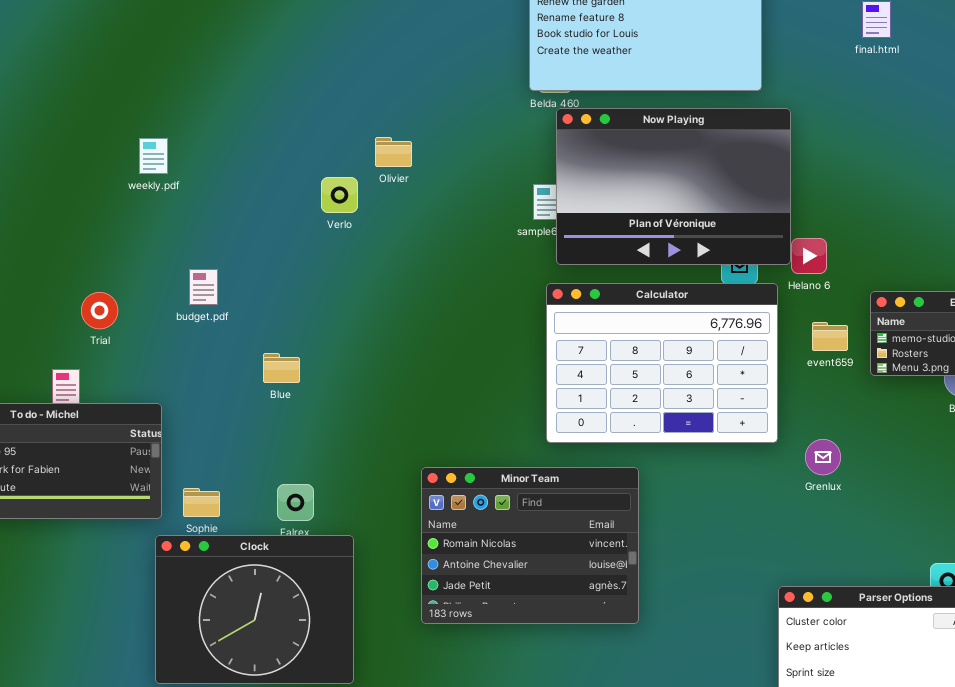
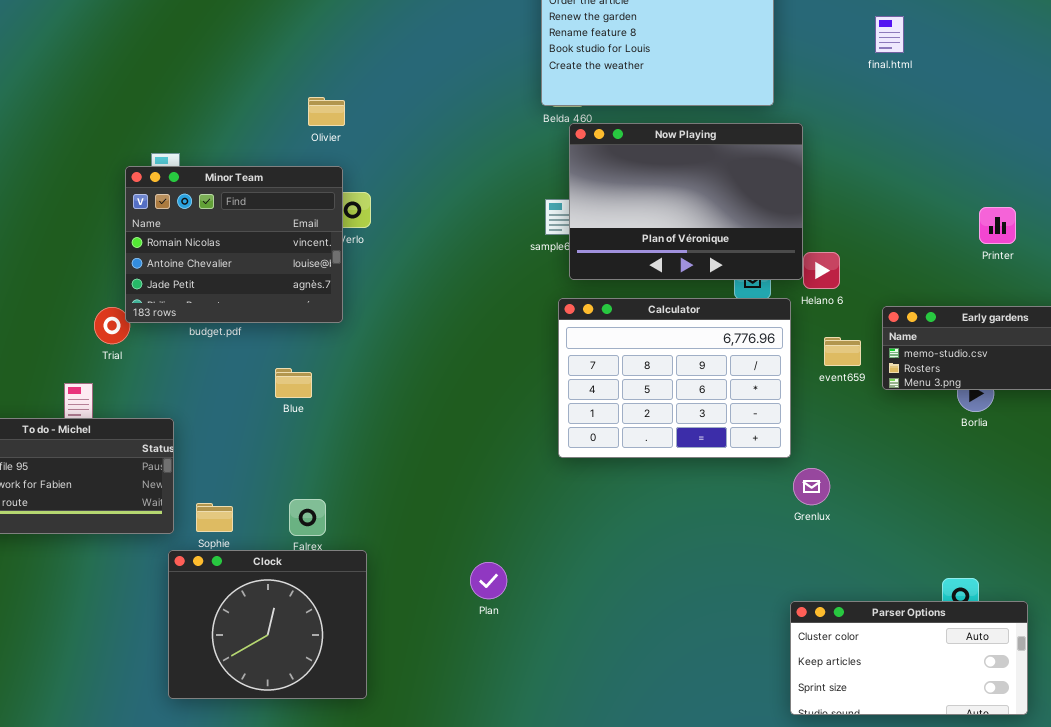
Olivier: [375,137,412,167] -> [308,97,345,126], moved
Grenlux: [805,439,841,475] -> [793,468,830,505], moved
Minor Team: [421,467,639,624] -> [125,166,343,323], moved

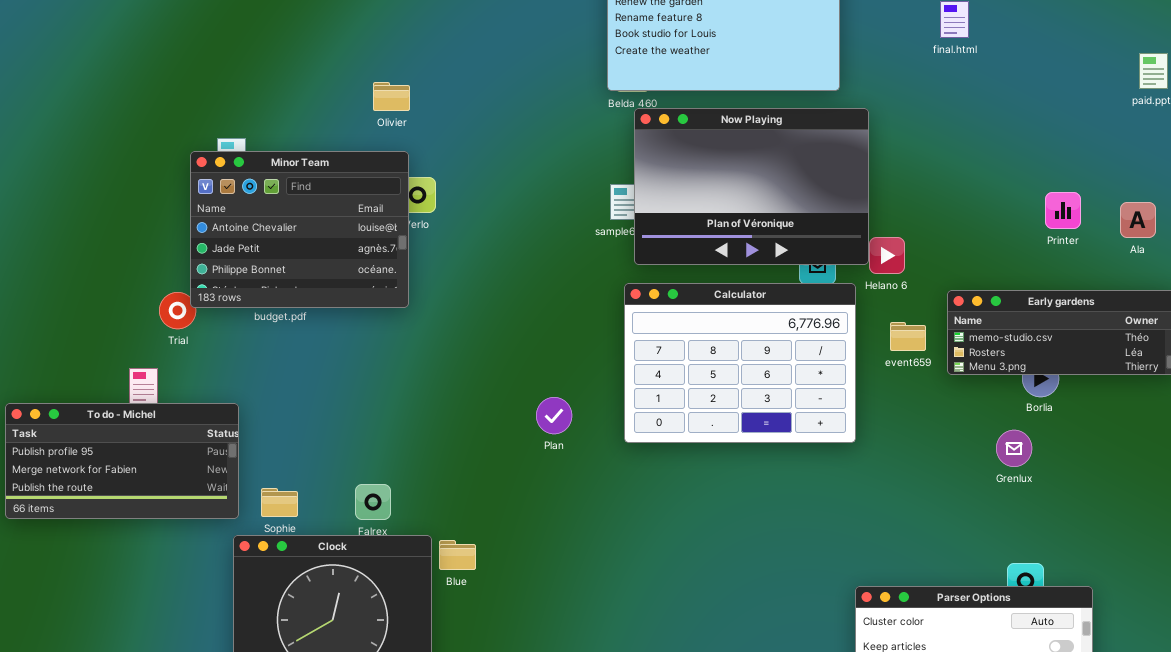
Minor Team: [125,166,343,323] -> [190,151,409,308], scrolled down 1 row
Blue: [275,368,312,398] -> [439,540,476,570], moved
Grenlux: [793,468,830,505] -> [996,430,1032,467], moved
Plan: [470,562,507,599] -> [536,397,572,434], moved

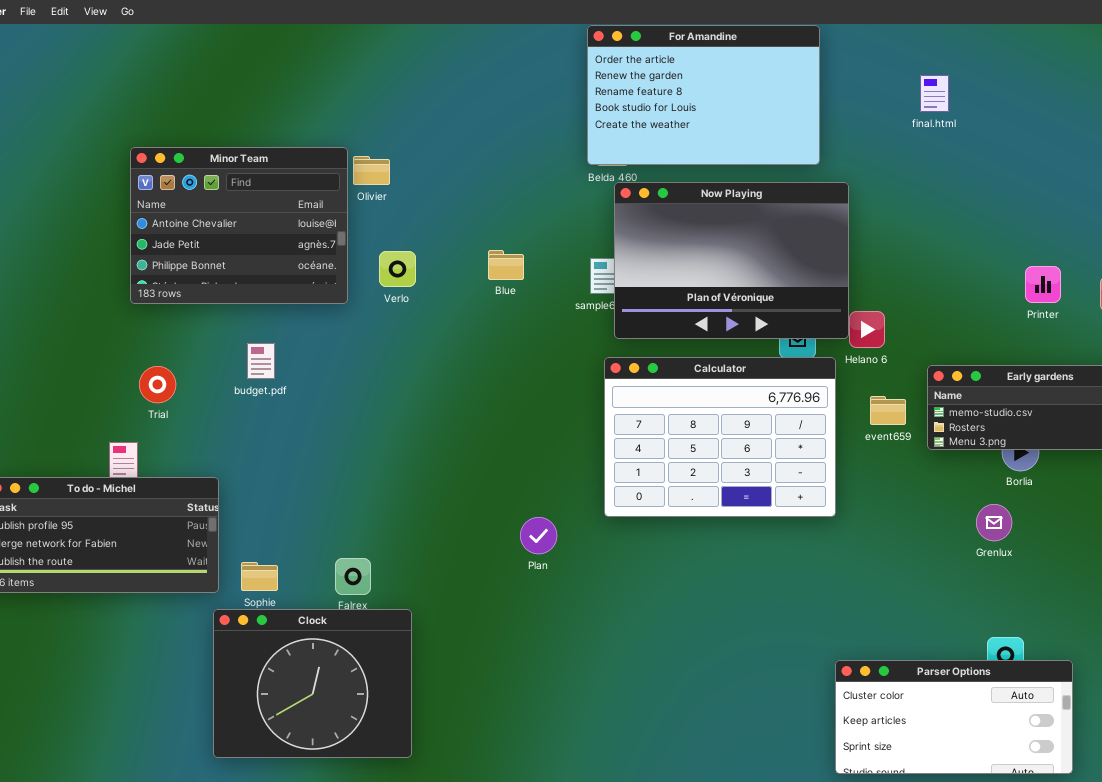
Minor Team: [190,151,409,308] -> [130,147,348,304], moved
Plan: [536,397,572,434] -> [520,517,557,554], moved
Blue: [439,540,476,570] -> [488,250,524,280], moved

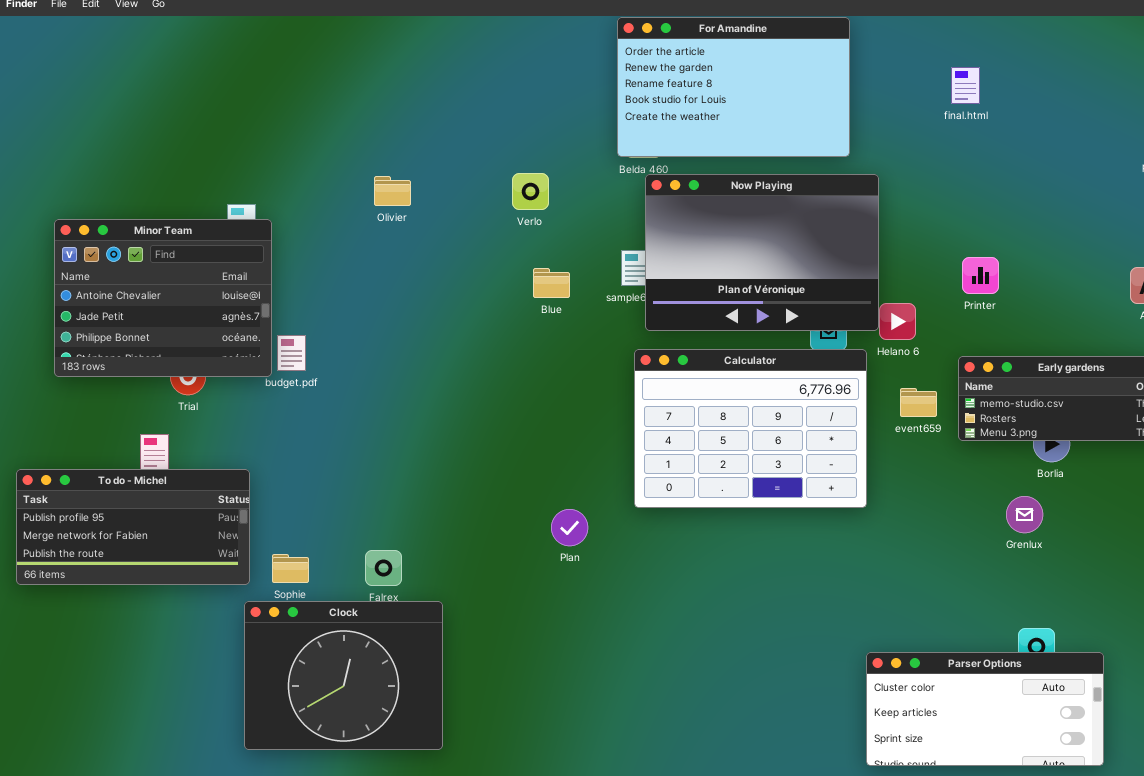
Minor Team: [130,147,348,304] -> [54,219,272,377], moved
Olivier: [353,156,390,185] -> [374,176,411,206], moved
Blue: [488,250,524,280] -> [533,268,570,298], moved
Verlo: [379,251,416,287] -> [512,173,549,210], moved
Printer: [1025,266,1061,303] -> [962,257,999,294], moved

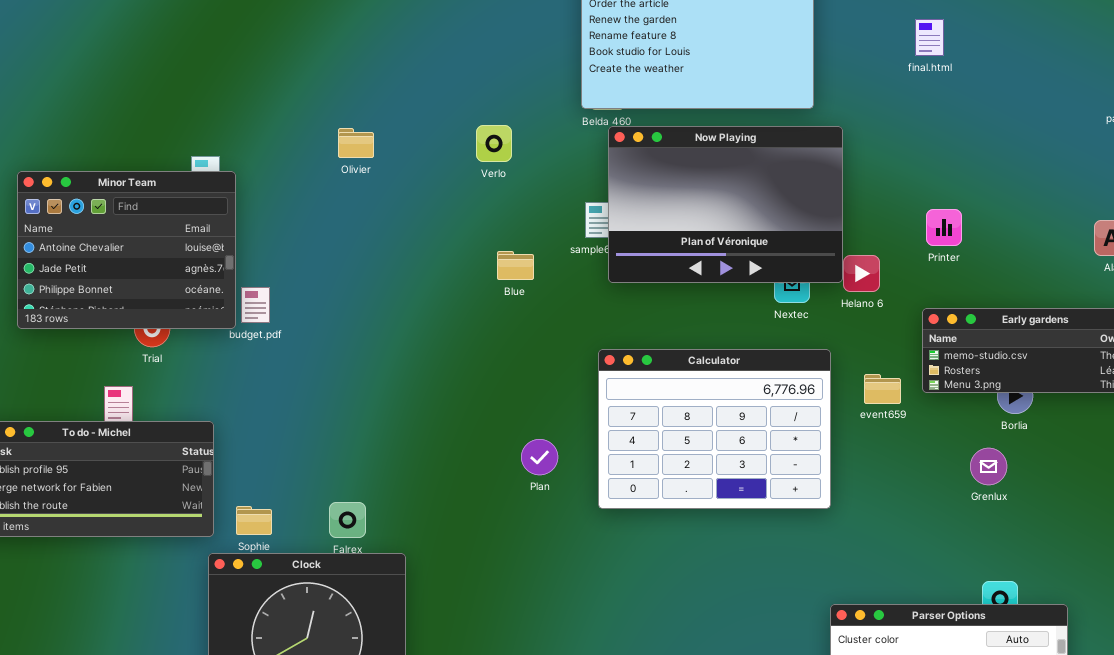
Blue: [533,268,570,298] -> [497,251,534,280], moved
Calculator: [634,349,867,508] -> [598,349,831,509], moved
event659: [900,388,937,417] -> [864,374,901,404], moved
Plan: [551,509,588,546] -> [521,439,558,475], moved

